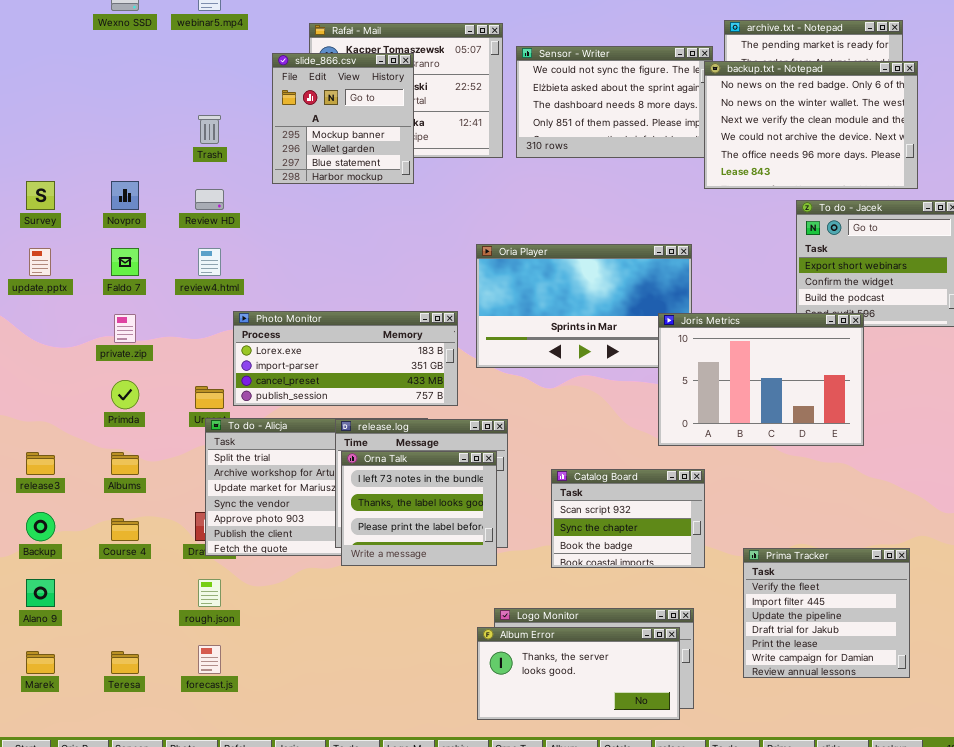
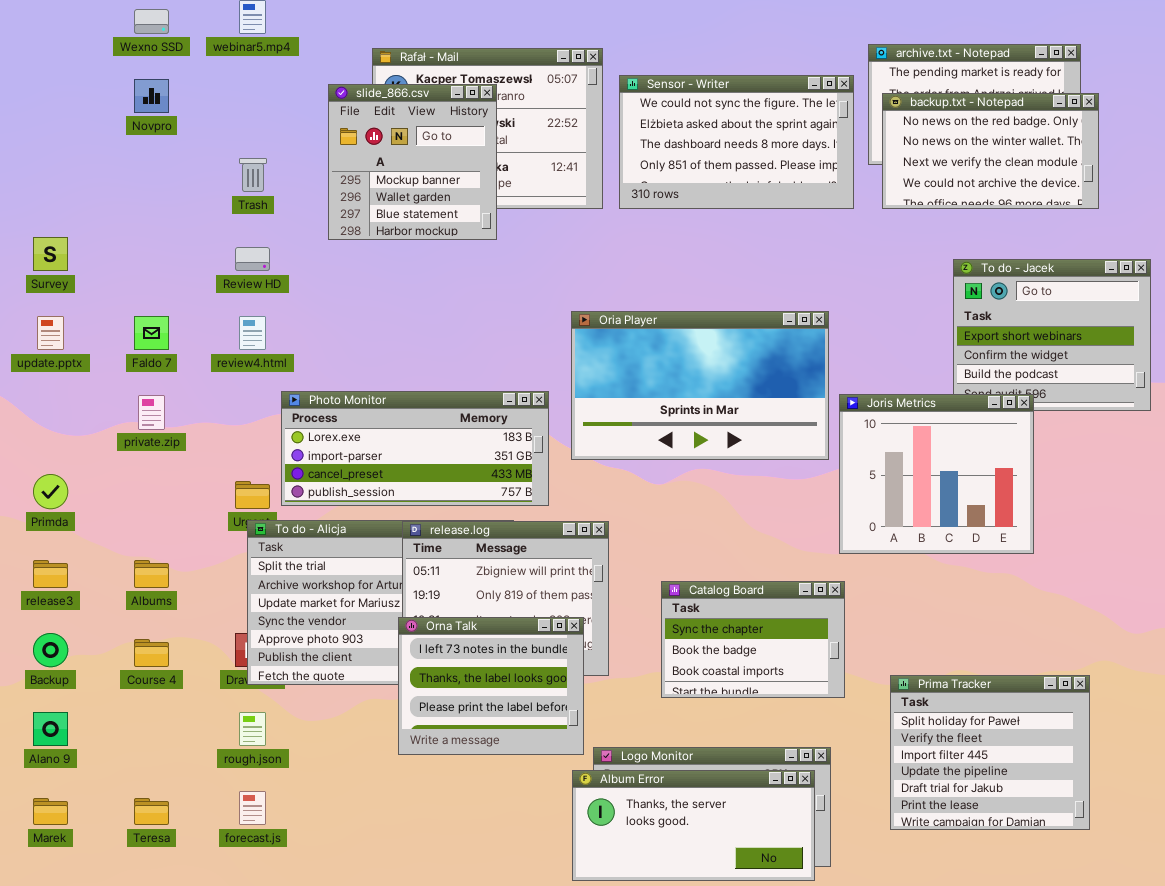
backup.txt - Notepad: [704,61,918,189] -> [882,93,1099,209], resized
Novpro: [111,181,139,210] -> [134,79,169,113], moved
Joris Metrics: [658,313,864,446] -> [839,394,1034,554], resized
Primda: [111,380,139,409] -> [33,474,68,509], moved
Orna Talk: [341,451,497,566] -> [398,617,584,755], moved
Catalog Board: [551,469,705,568] -> [661,581,845,698], scrolled down 1 row
Prima Tracker: [743,548,910,678] -> [890,675,1090,830], scrolled up 1 row

